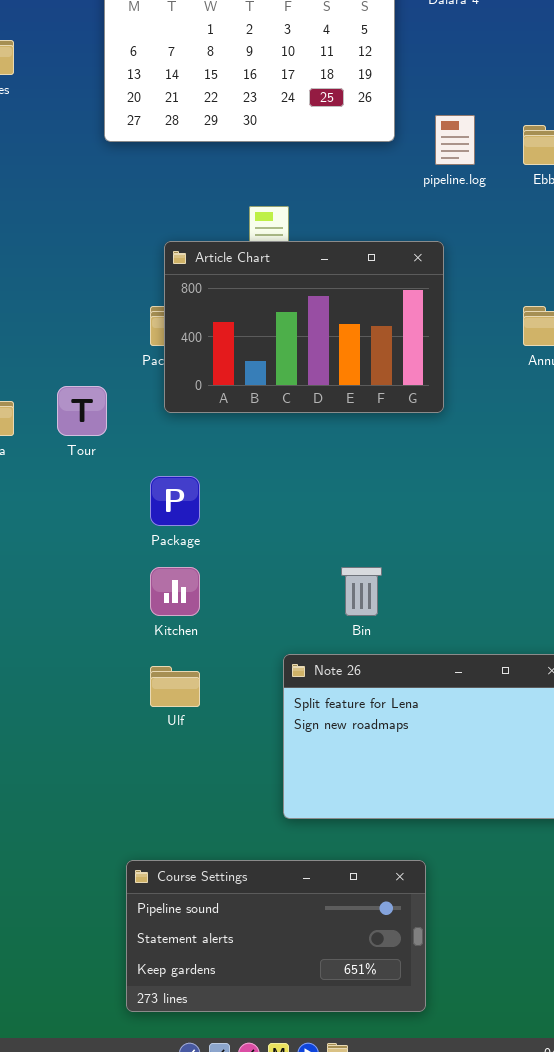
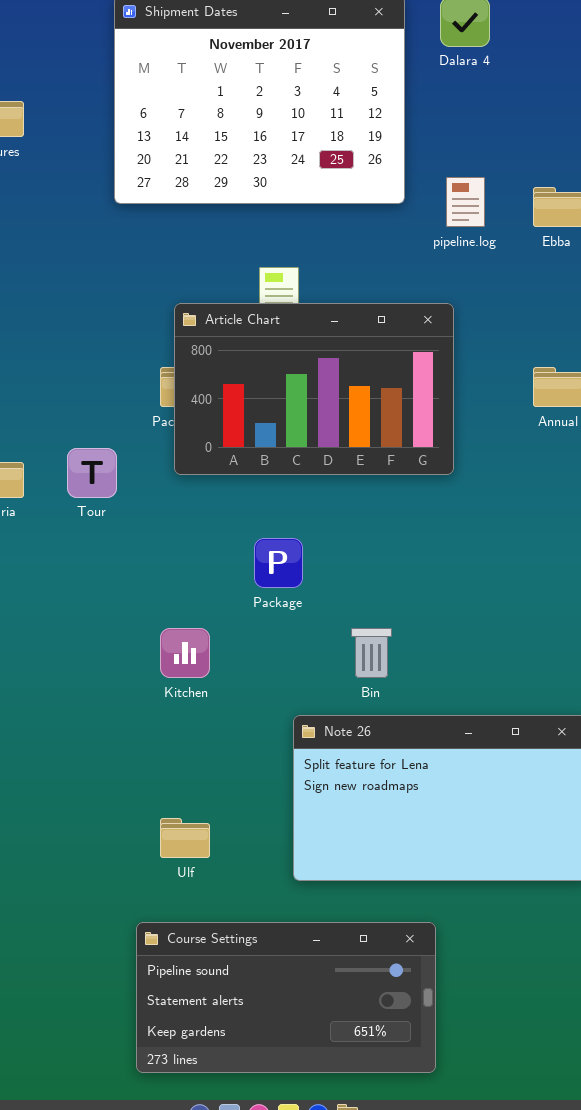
Package: [150,476,200,526] -> [254,538,303,588], moved
Ulf: [150,666,200,707] -> [160,818,210,858], moved

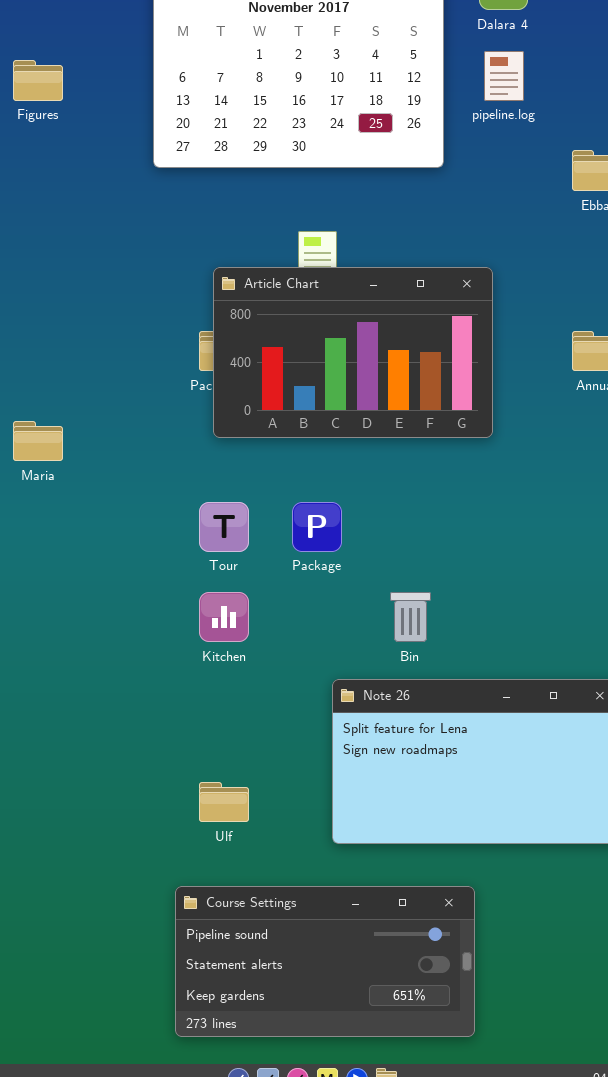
pipeline.log: [446,177,485,227] -> [484,51,524,101], moved
Tour: [67,448,117,498] -> [199,502,249,552], moved

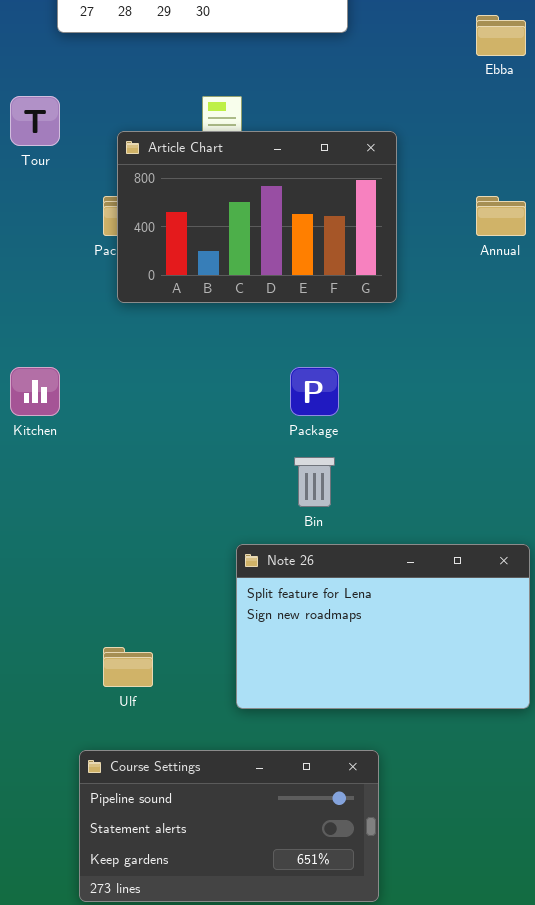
Tour: [199,502,249,552] -> [10,96,60,146], moved
Package: [292,502,342,552] -> [290,367,339,416], moved
Kitchen: [199,592,249,642] -> [10,367,60,416], moved

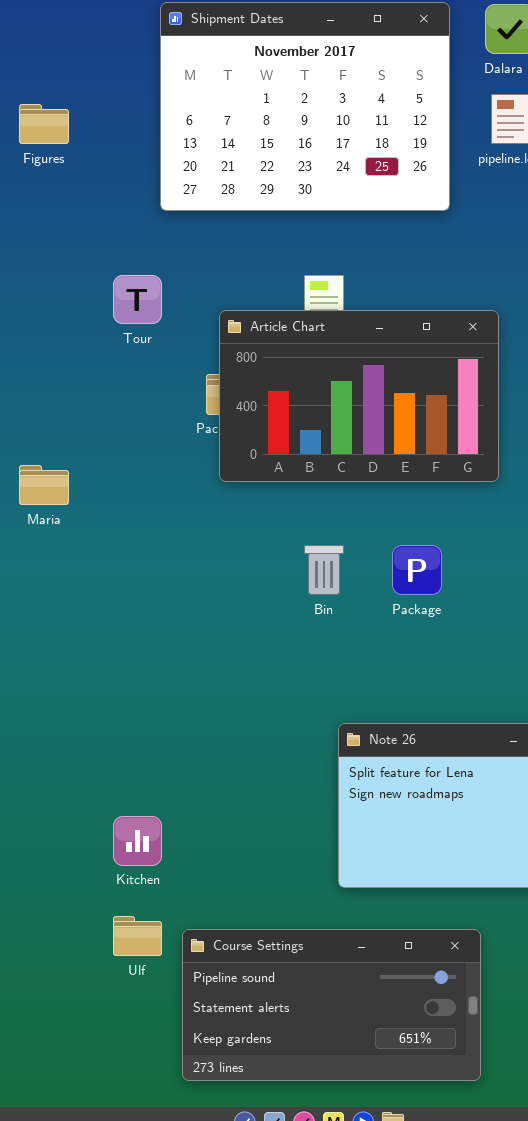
Kitchen: [10,367,60,416] -> [113,816,162,866], moved
Bin: [294,457,335,507] -> [304,545,344,595], moved
Ulf: [103,647,153,687] -> [113,916,162,956], moved

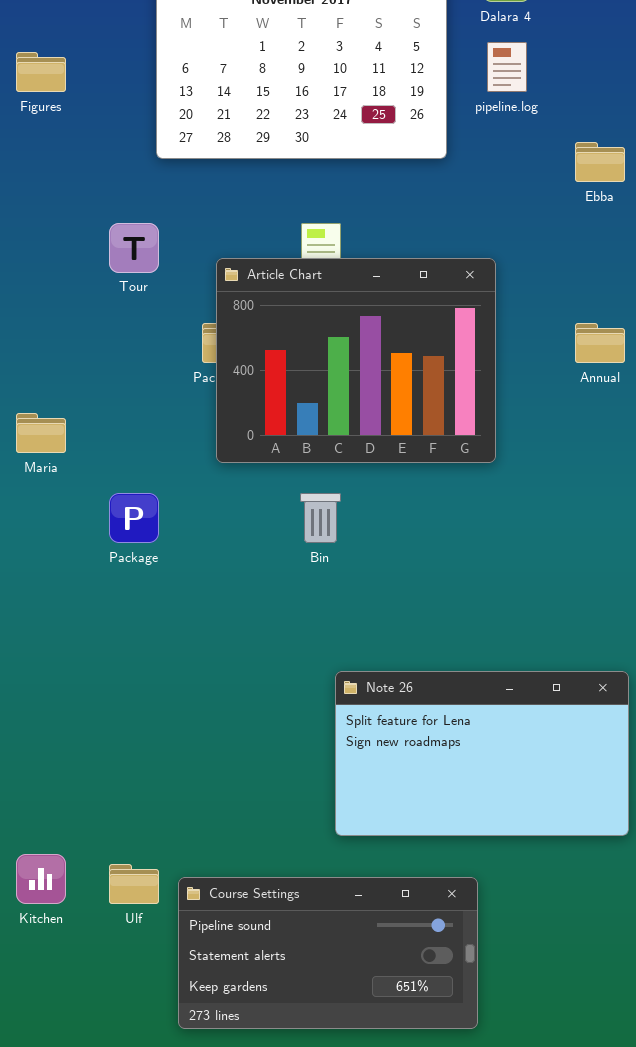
Article Chart: [219,310,499,482] -> [216,258,496,463], resized
Package: [392,545,442,595] -> [109,493,159,543], moved
Kitchen: [113,816,162,866] -> [16,854,66,904], moved

